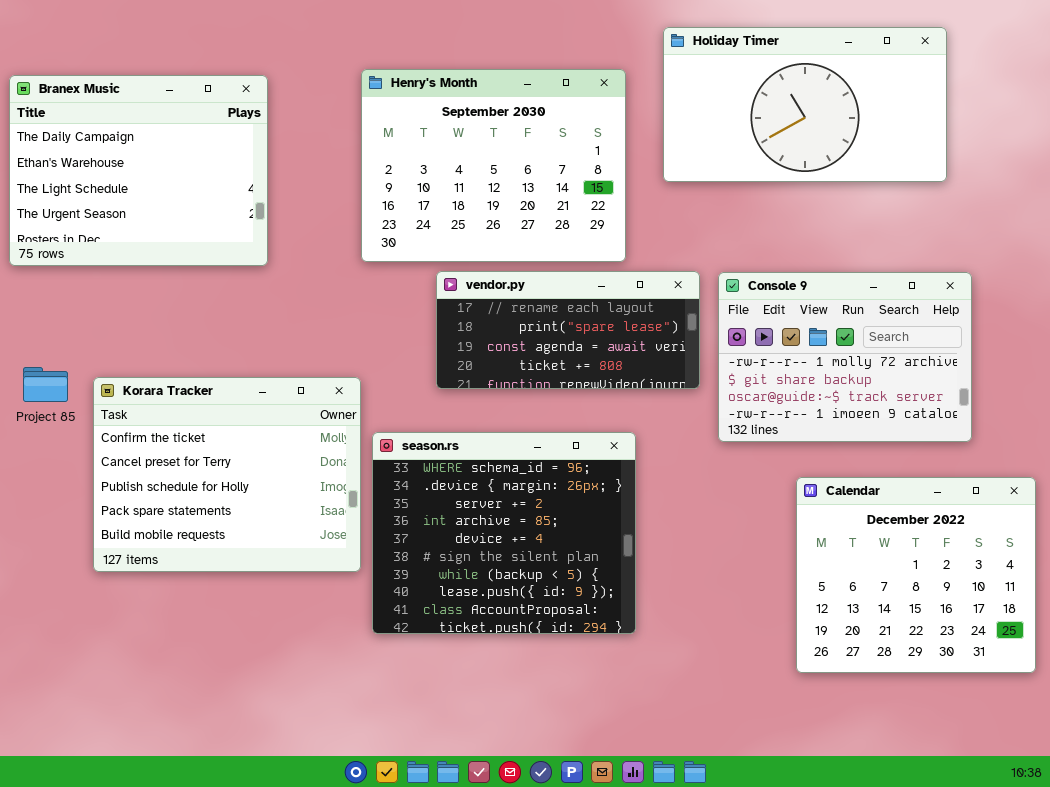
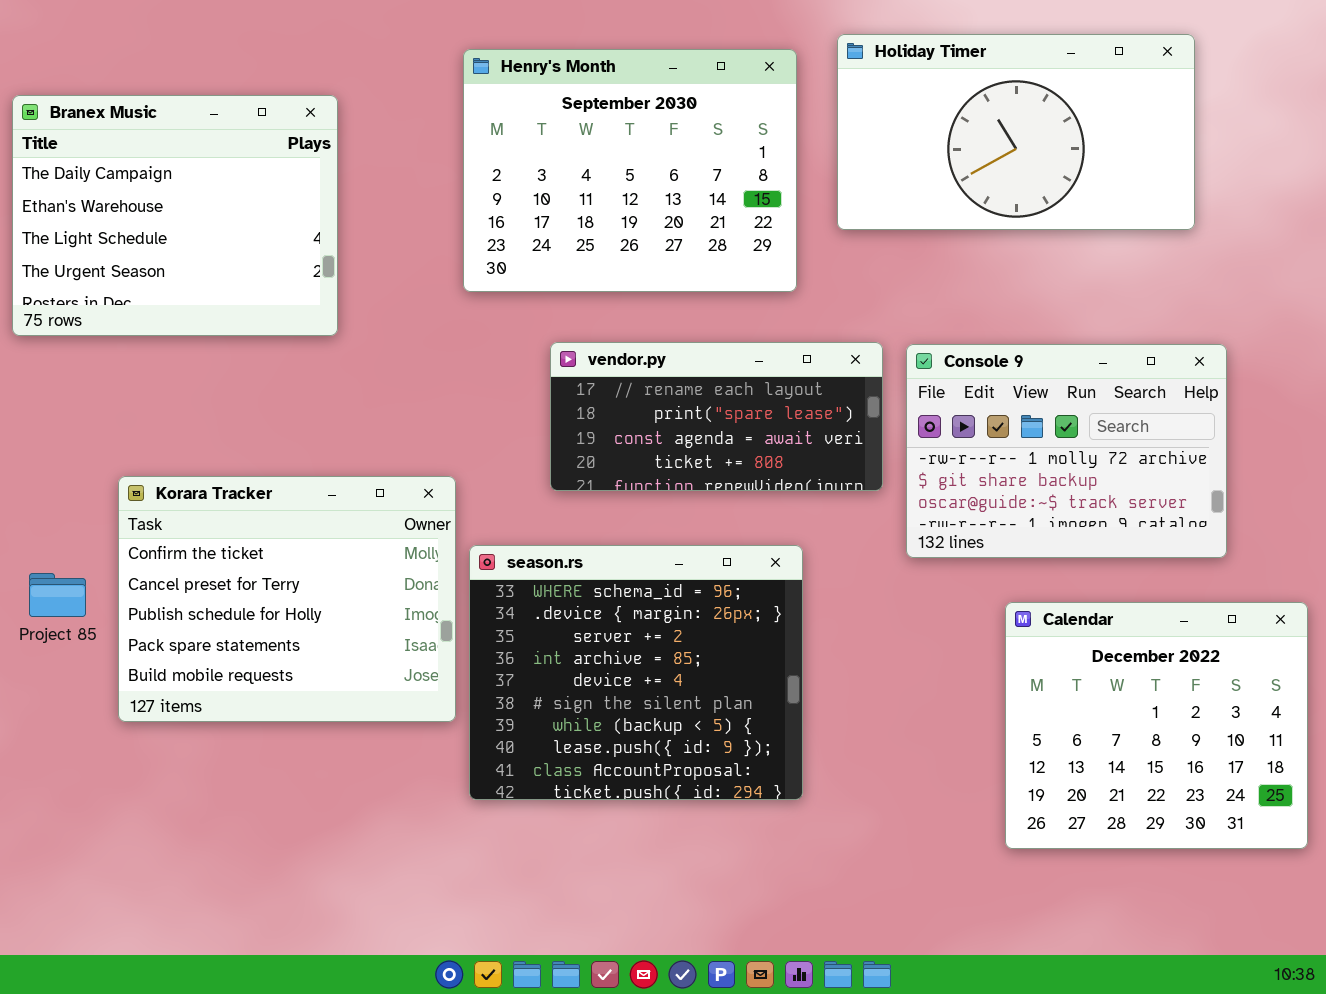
Henry's Month: [361,69,626,262] -> [463,49,797,292], moved
Project 85: [23,367,68,402] -> [29,573,86,617], moved

